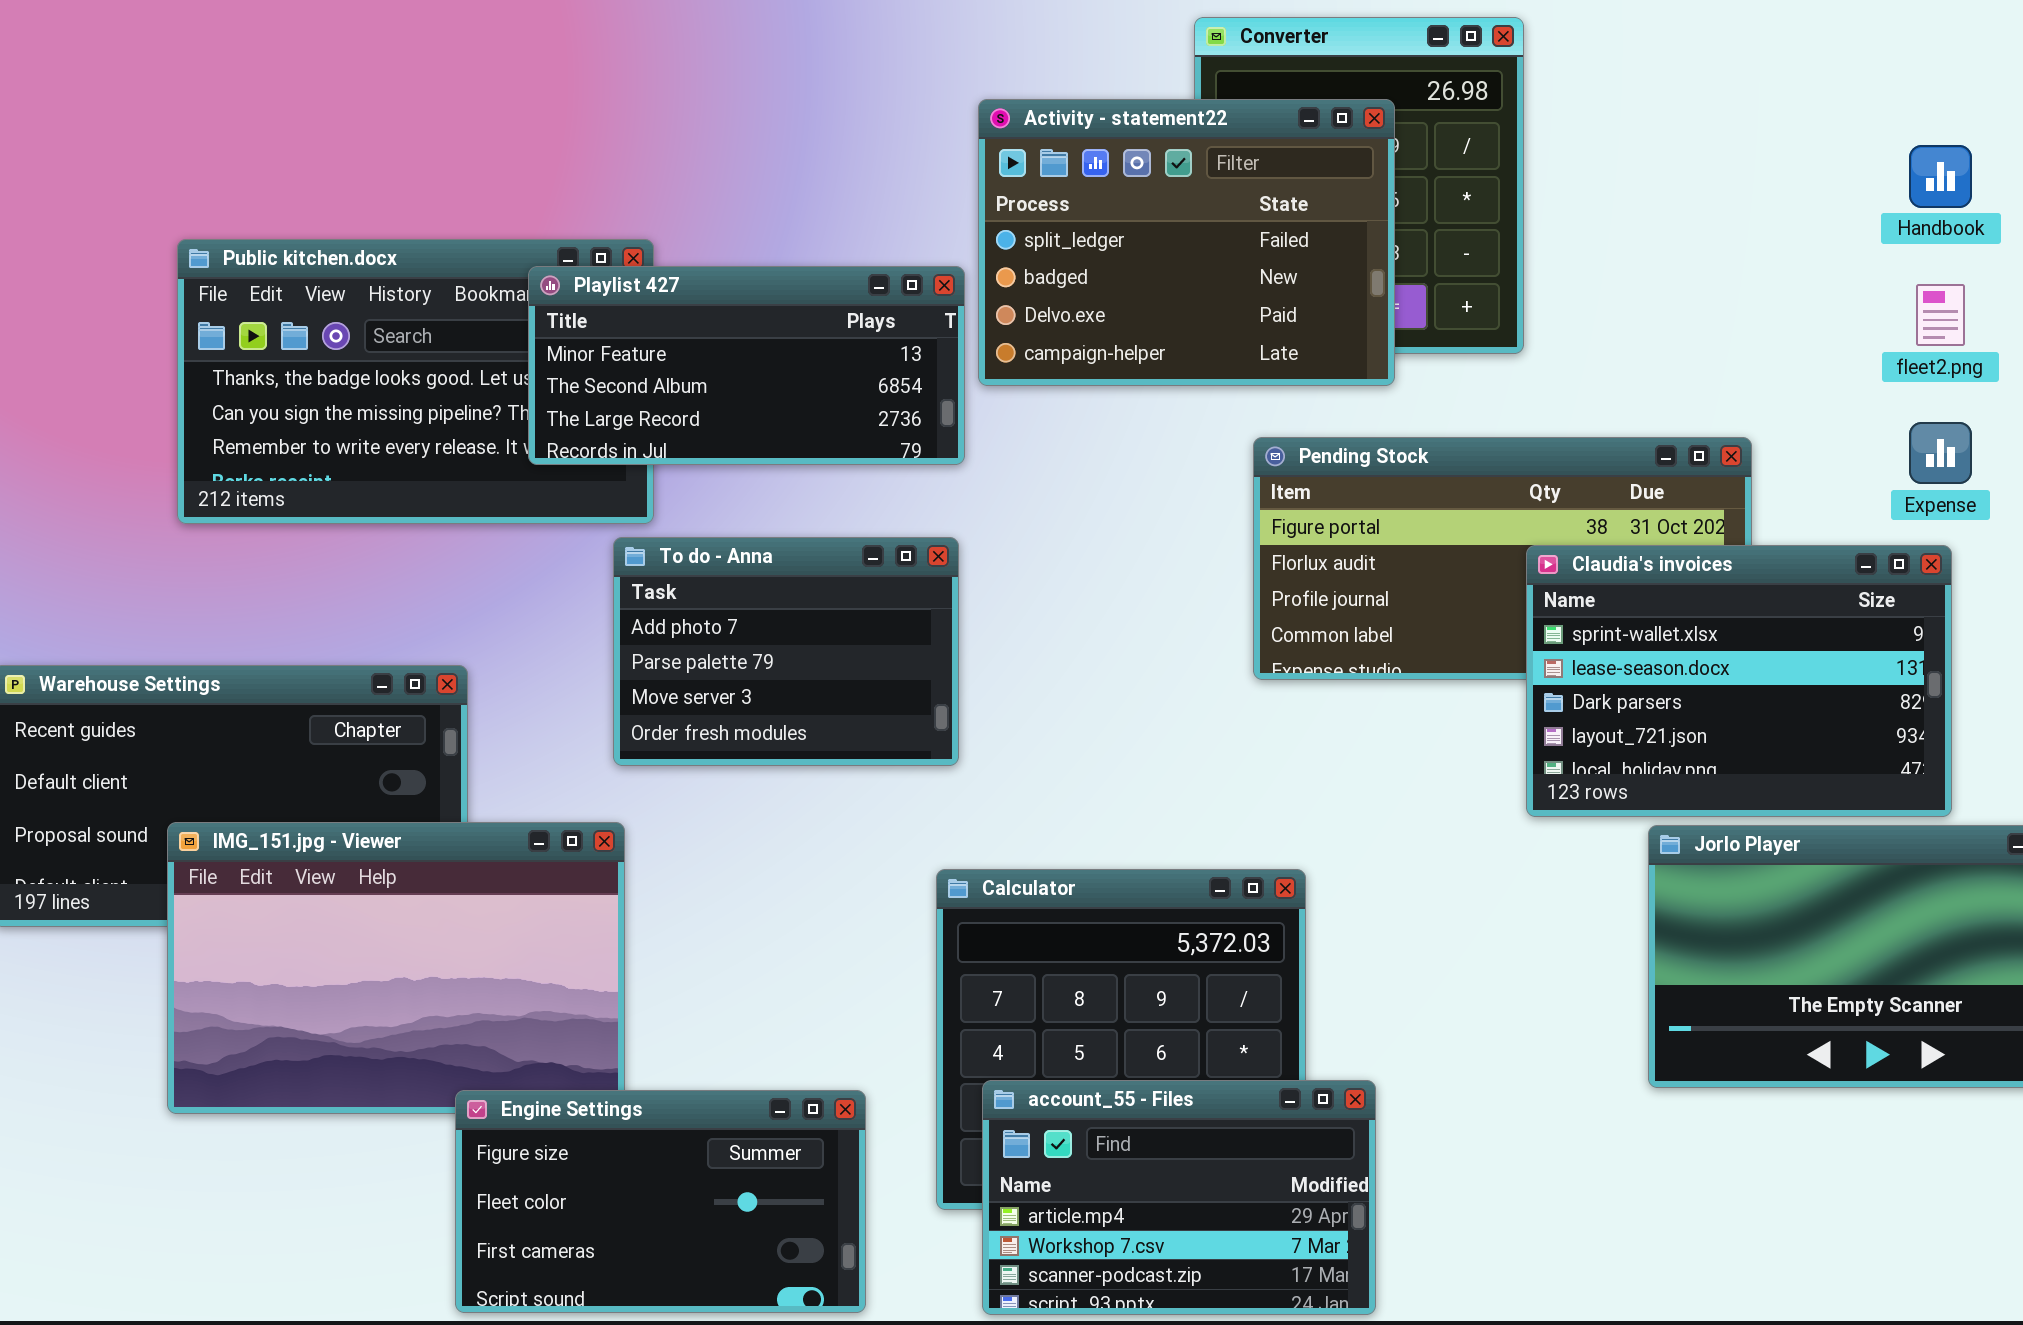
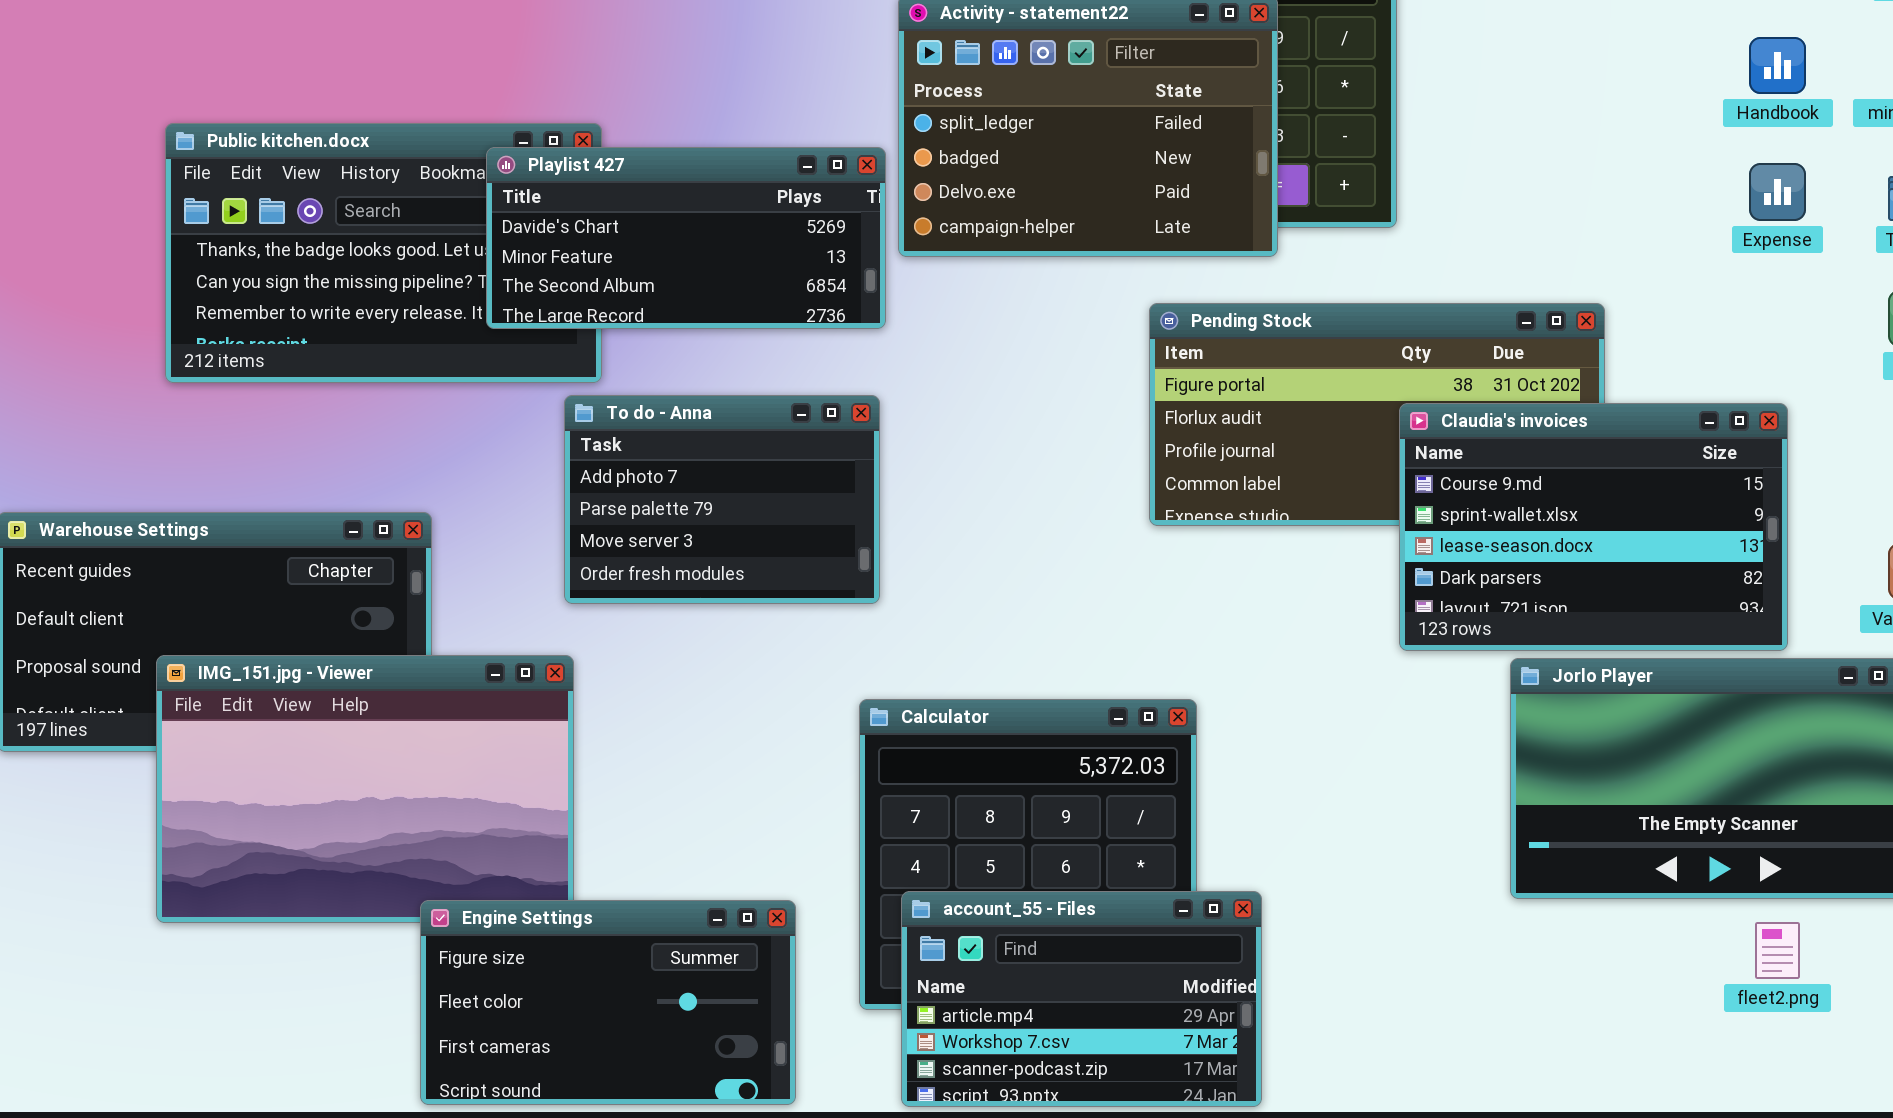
Playlist 427: [528,266,965,465] -> [486,147,886,329], scrolled up 1 row
fleet2.png: [1916,284,1965,346] -> [1755,922,1800,979], moved
Expense: [1909,422,1972,484] -> [1749,163,1806,221], moved
Claudia's invoices: [1526,545,1952,817] -> [1399,403,1788,651], scrolled up 1 row

